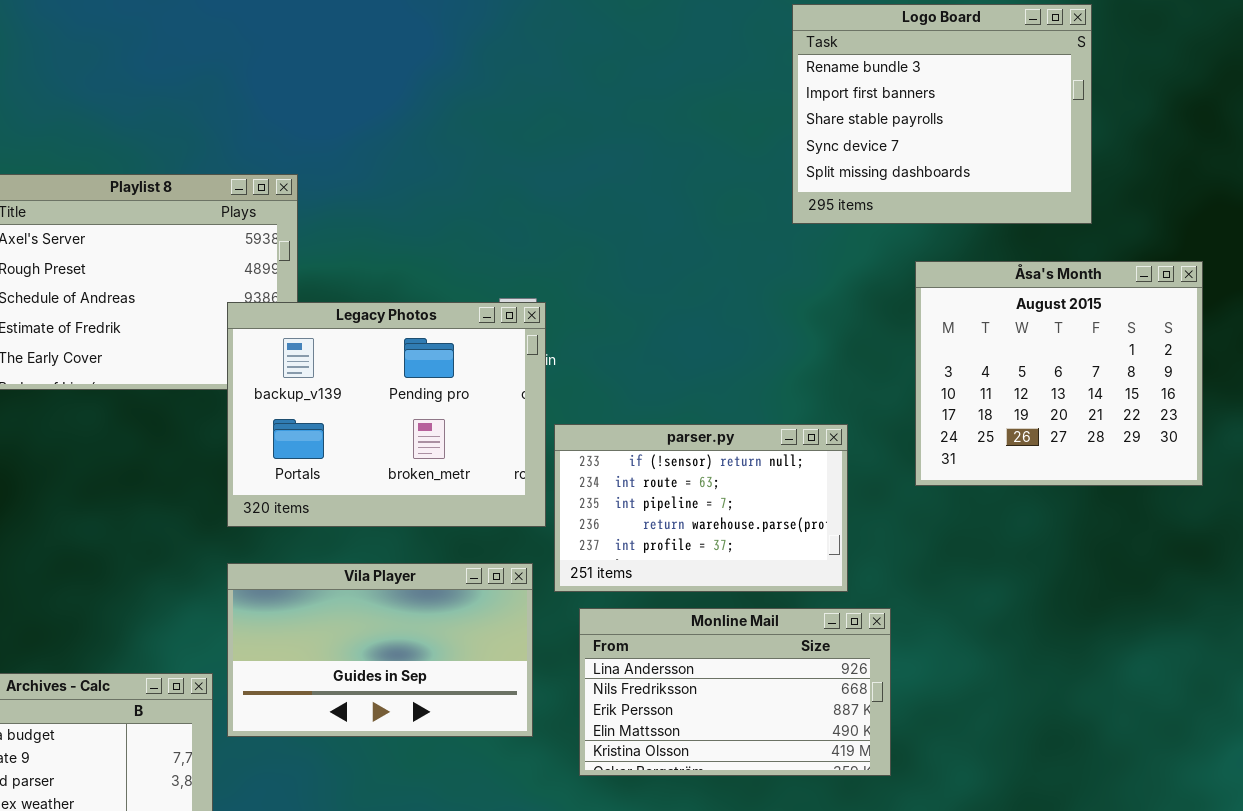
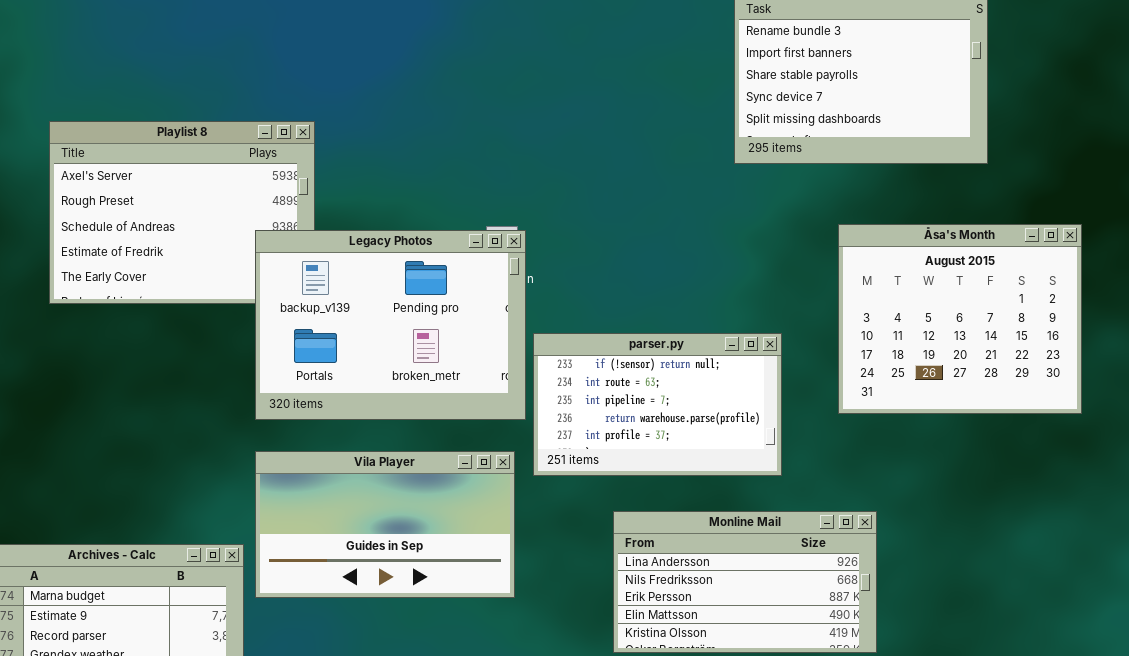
Åsa's Month: [915,261,1203,486] -> [838,224,1082,414], moved
Monline Mail: [579,608,891,776] -> [613,511,877,653], moved

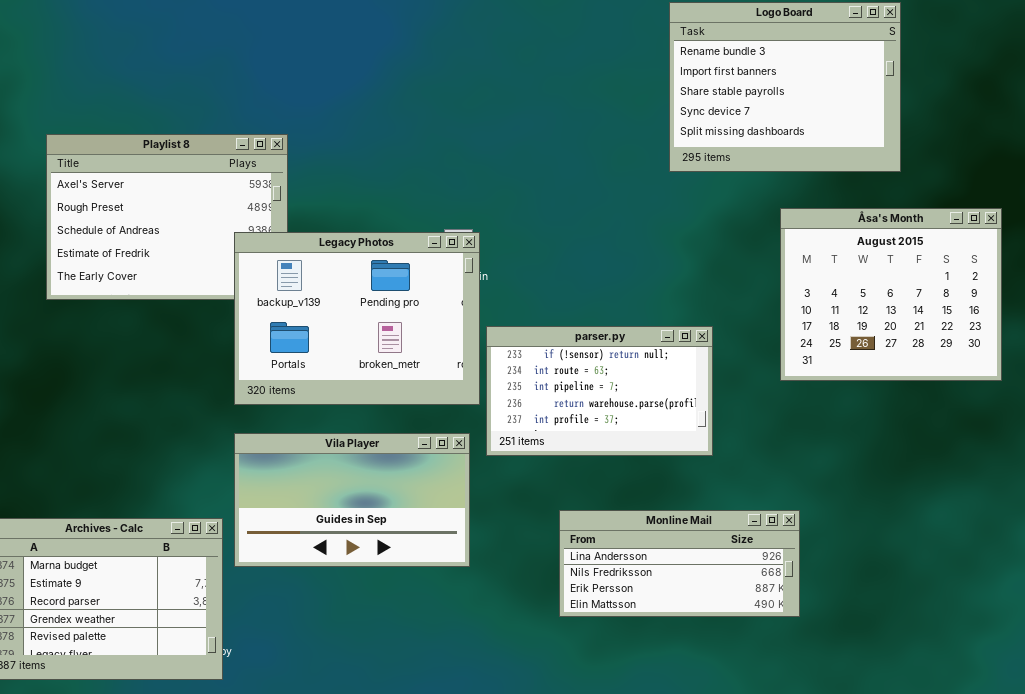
Åsa's Month: [838,224,1082,414] -> [780,208,1002,381], moved
Monline Mail: [613,511,877,653] -> [559,510,800,617], resized

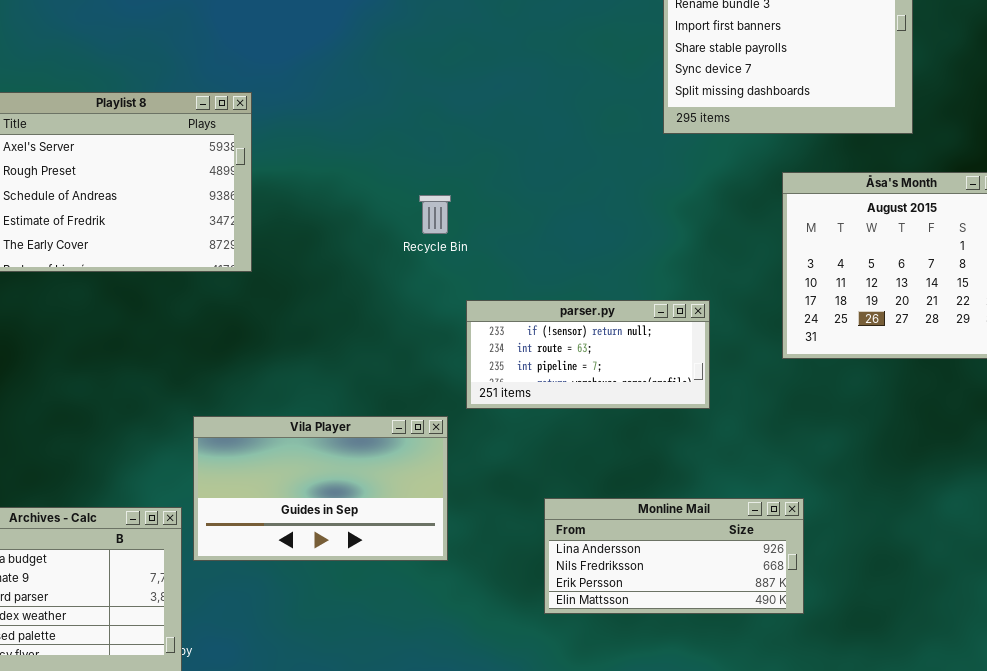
Legacy Photos: [234,232,480,405] -> none, closed
parser.py: [486,326,713,456] -> [466,300,710,409], resized

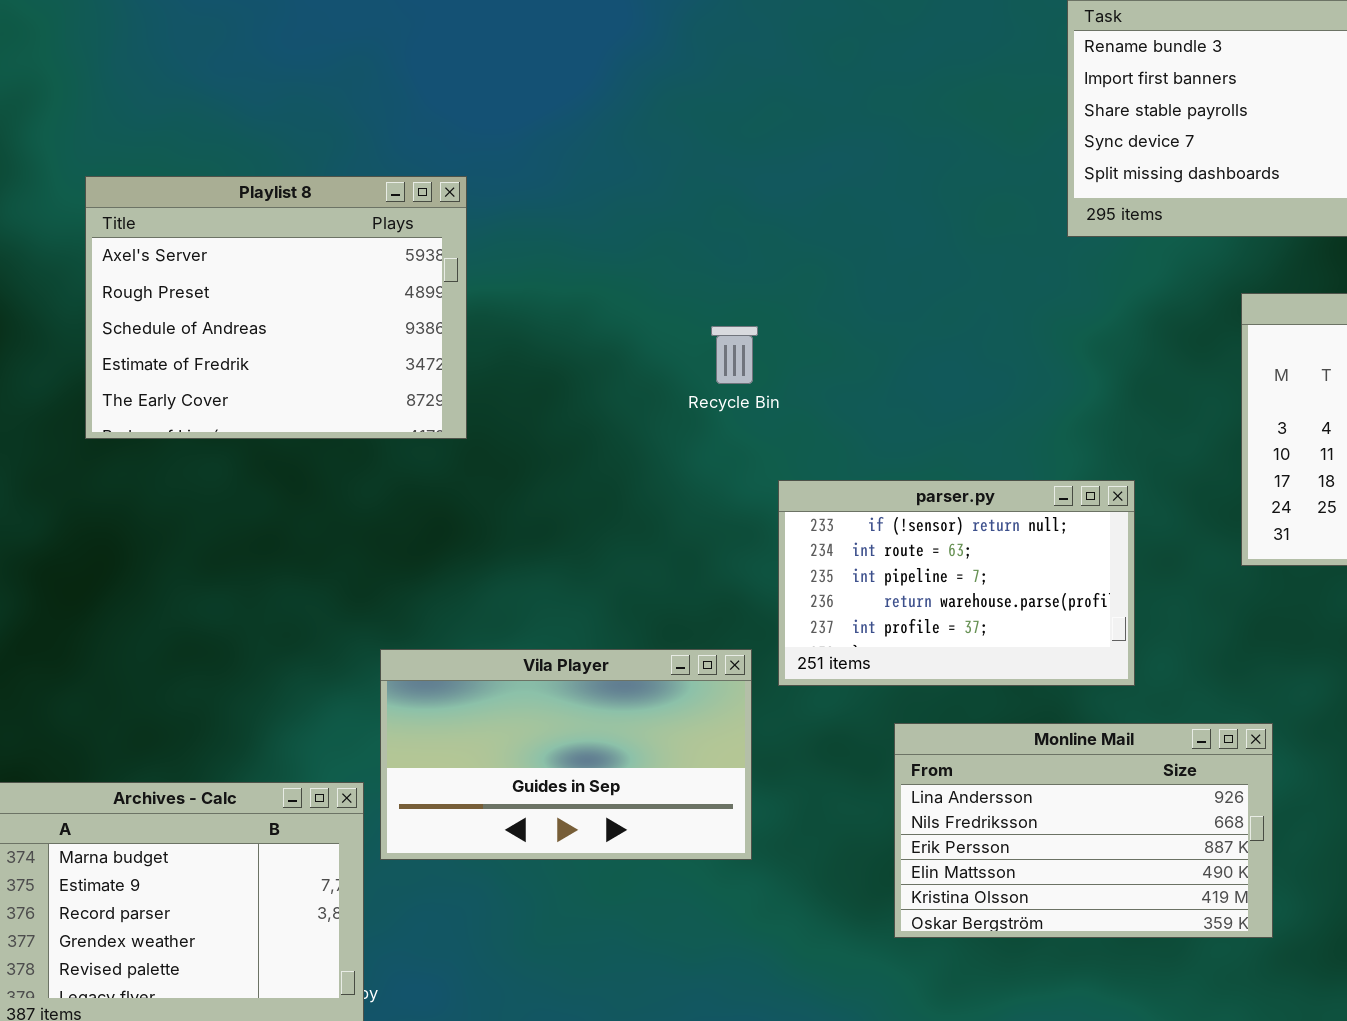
parser.py: [466,300,710,409] -> [778,480,1135,686], resized
Monline Mail: [544,498,804,614] -> [894,723,1273,938], resized

